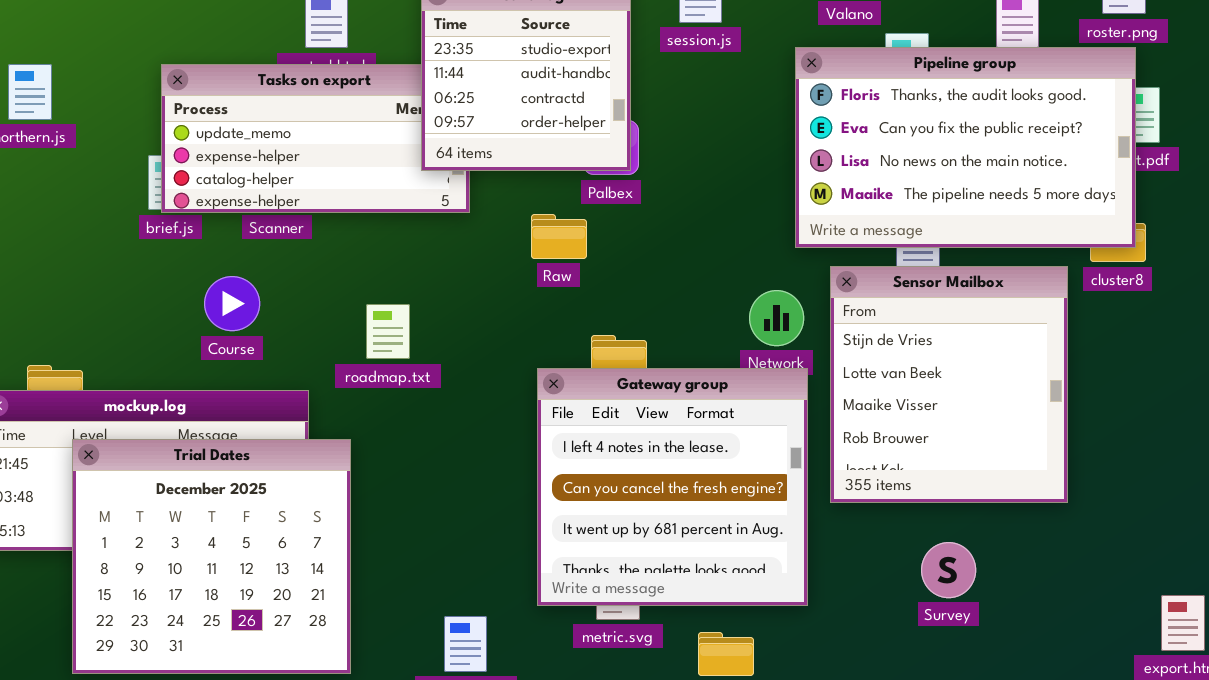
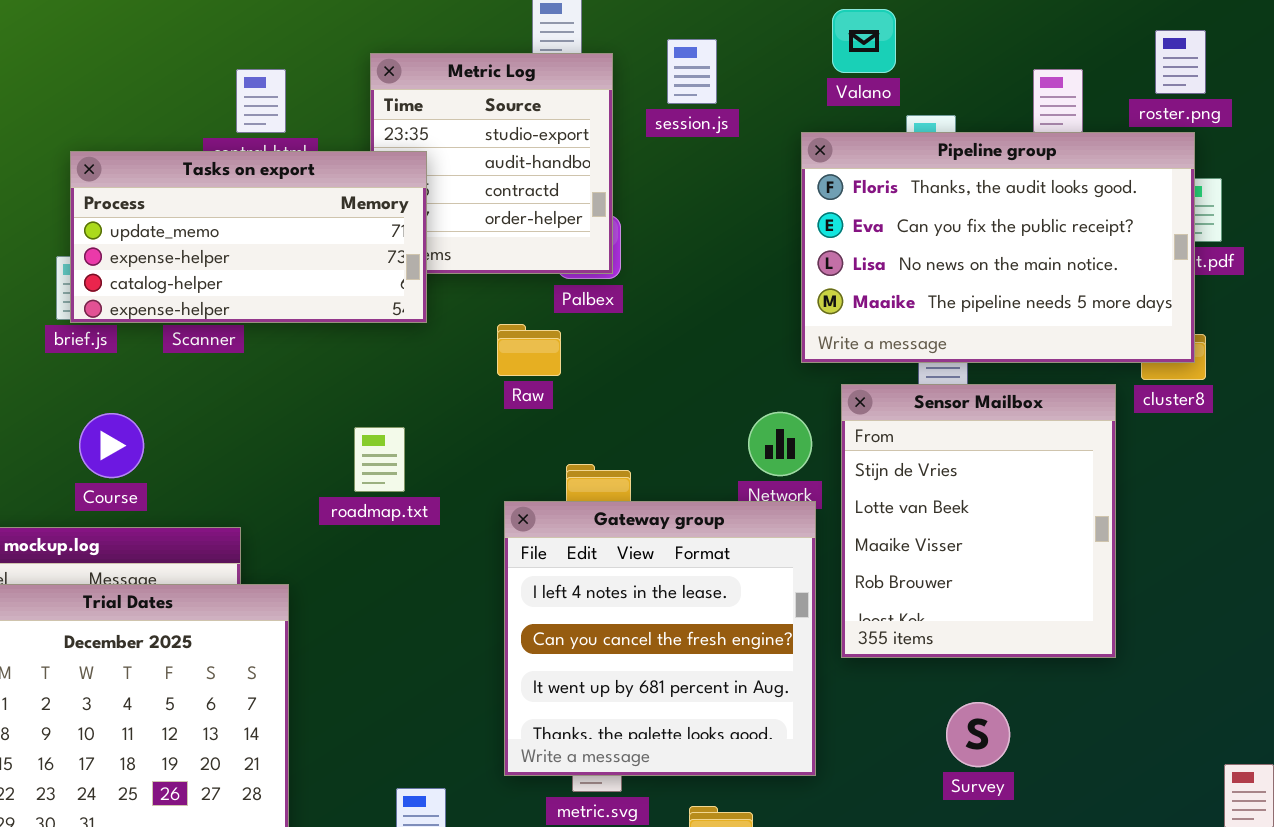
Tasks on export: [161,64,470,213] -> [70,151,427,323], raised
Course: [204,276,260,331] -> [79,413,144,478], moved
roadmap.txt: [366,304,410,359] -> [354,427,405,492], moved

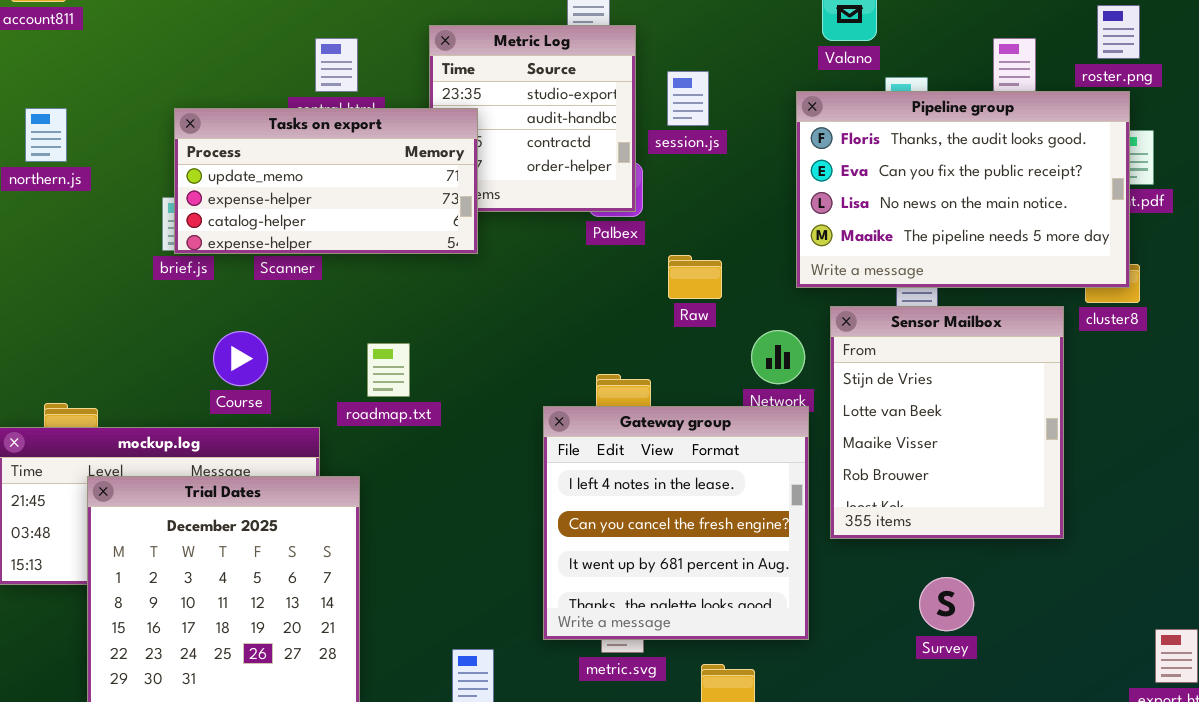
session.js: [667,39,717,104] -> [667,71,709,126], moved
Raw: [497,324,561,376] -> [668,255,722,299], moved
Course: [79,413,144,478] -> [213,331,268,386], moved
roadmap.txt: [354,427,405,492] -> [367,343,410,397], moved

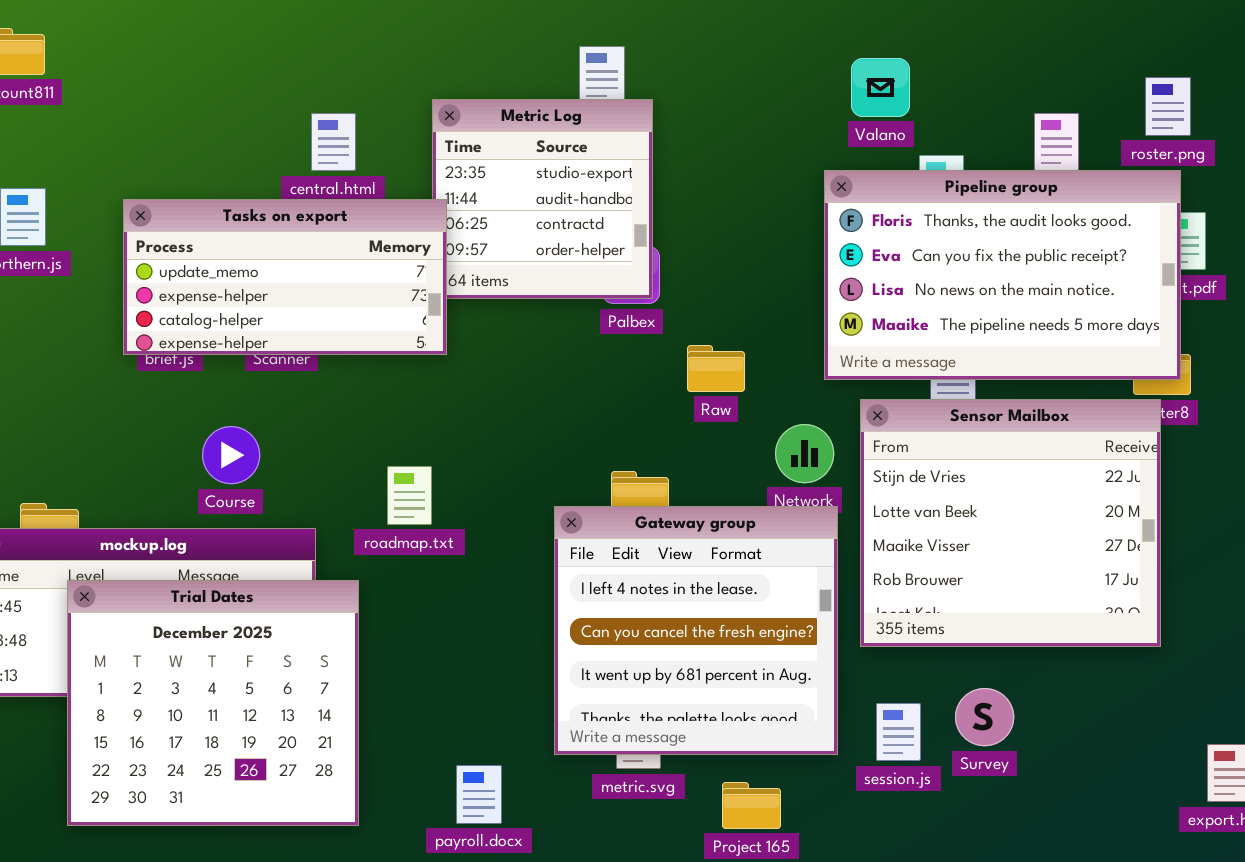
session.js: [667,71,709,126] -> [876,703,921,761], moved
Tasks on export: [174,108,478,254] -> [123,199,447,355], moved
Sensor Mailbox: [830,306,1064,539] -> [860,399,1161,647], resized
roadmap.txt: [367,343,410,397] -> [387,466,432,525], moved

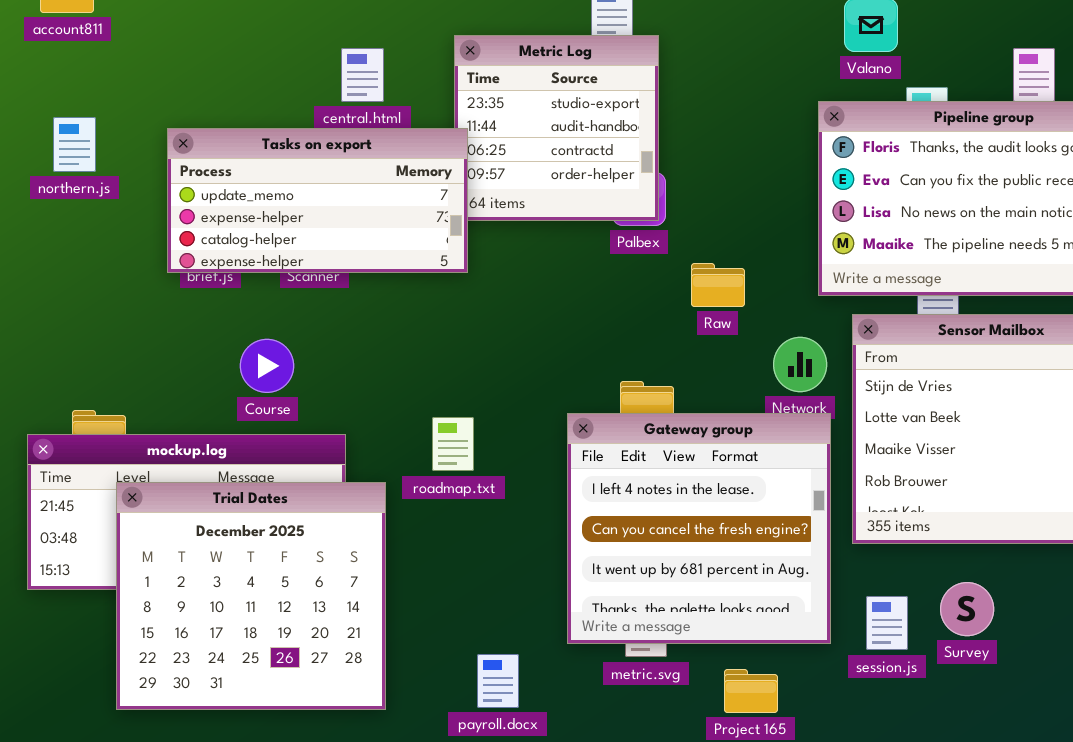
roadmap.txt: [387,466,432,525] -> [432,417,474,471], moved

